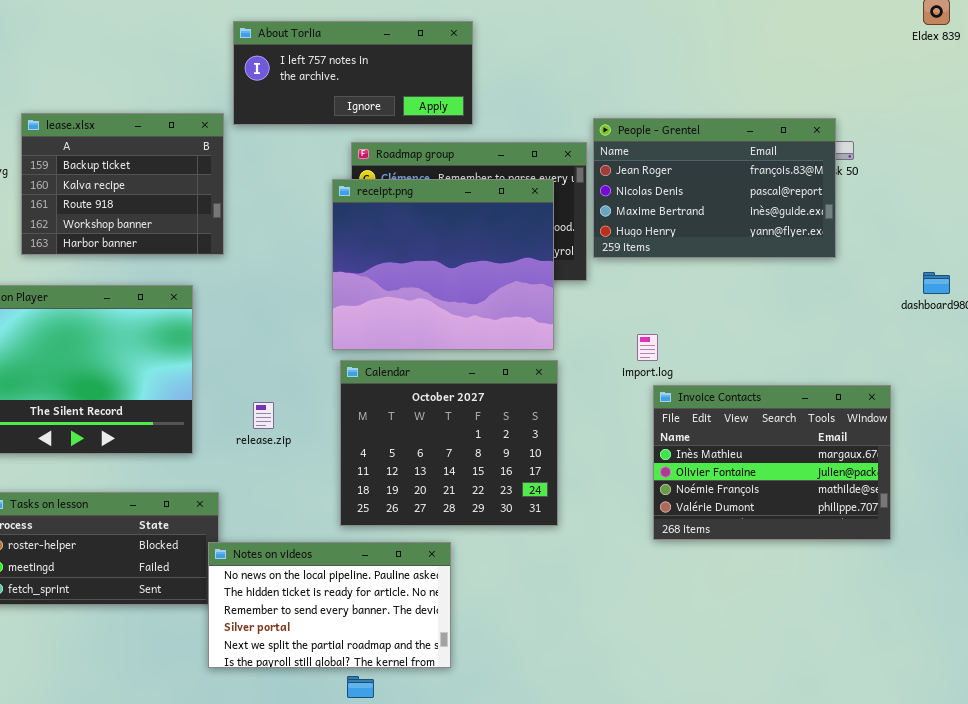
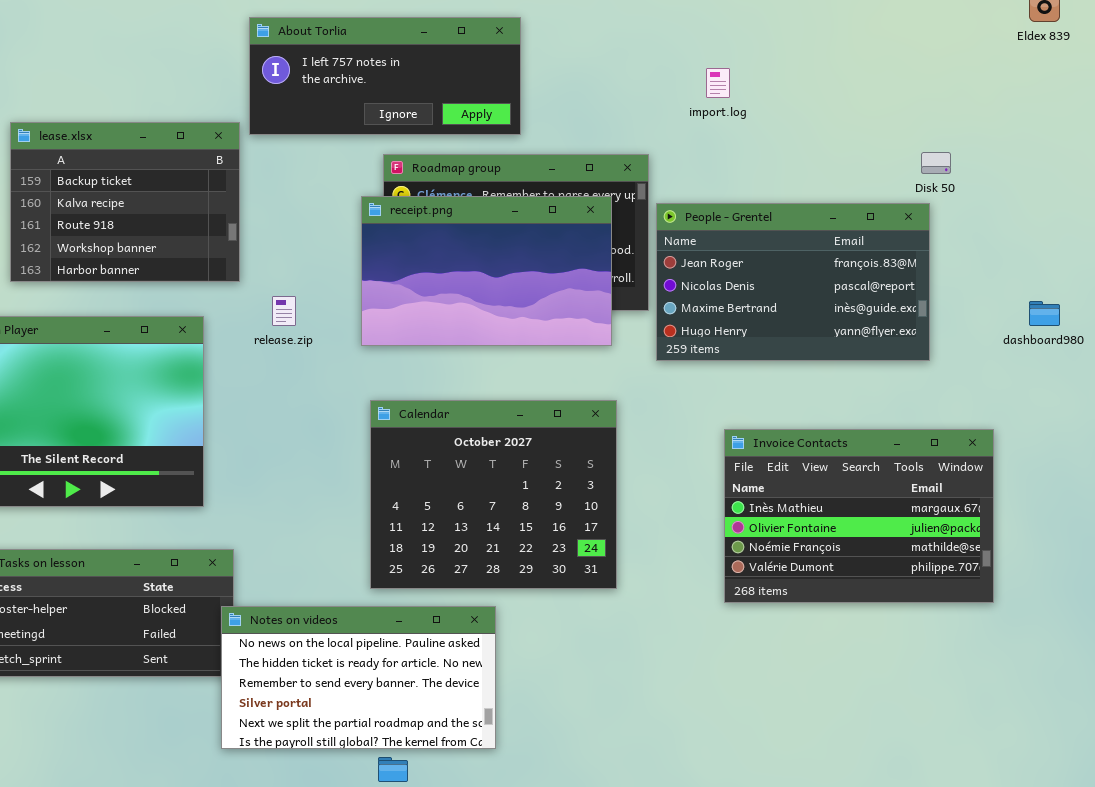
People - Grentel: [593,118,836,258] -> [656,203,930,361], moved
receipt.png: [332,179,554,350] -> [361,196,612,346], resized
import.log: [637,334,658,361] -> [706,68,730,98], moved
release.zip: [253,402,274,429] -> [272,296,296,326], moved

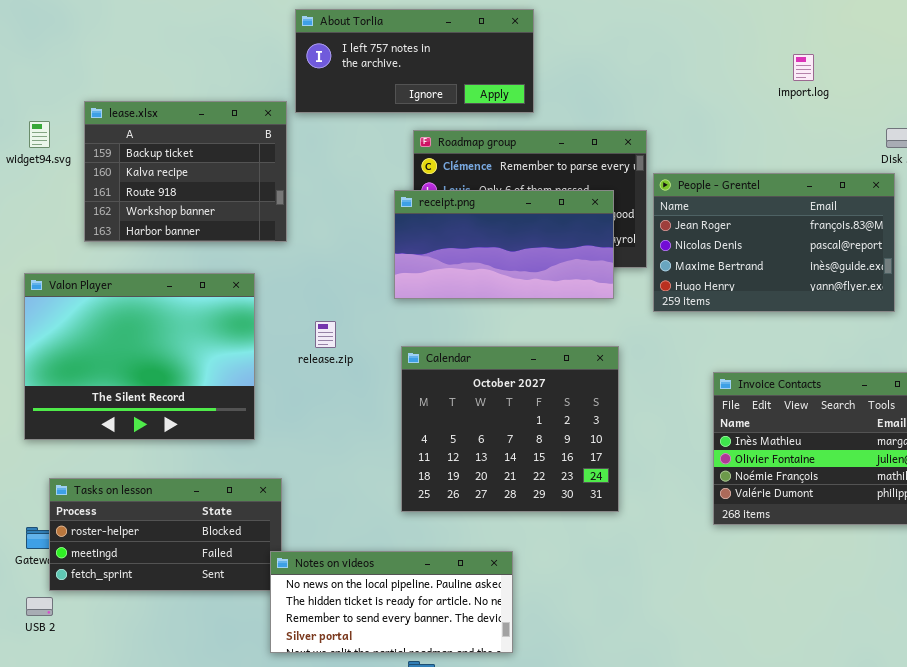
import.log: [706,68,730,98] -> [793,54,814,81], moved
receipt.png: [361,196,612,346] -> [394,190,614,299], resized
release.zip: [272,296,296,326] -> [315,321,336,348], moved
Notes on videos: [221,606,496,749] -> [270,551,513,653], resized

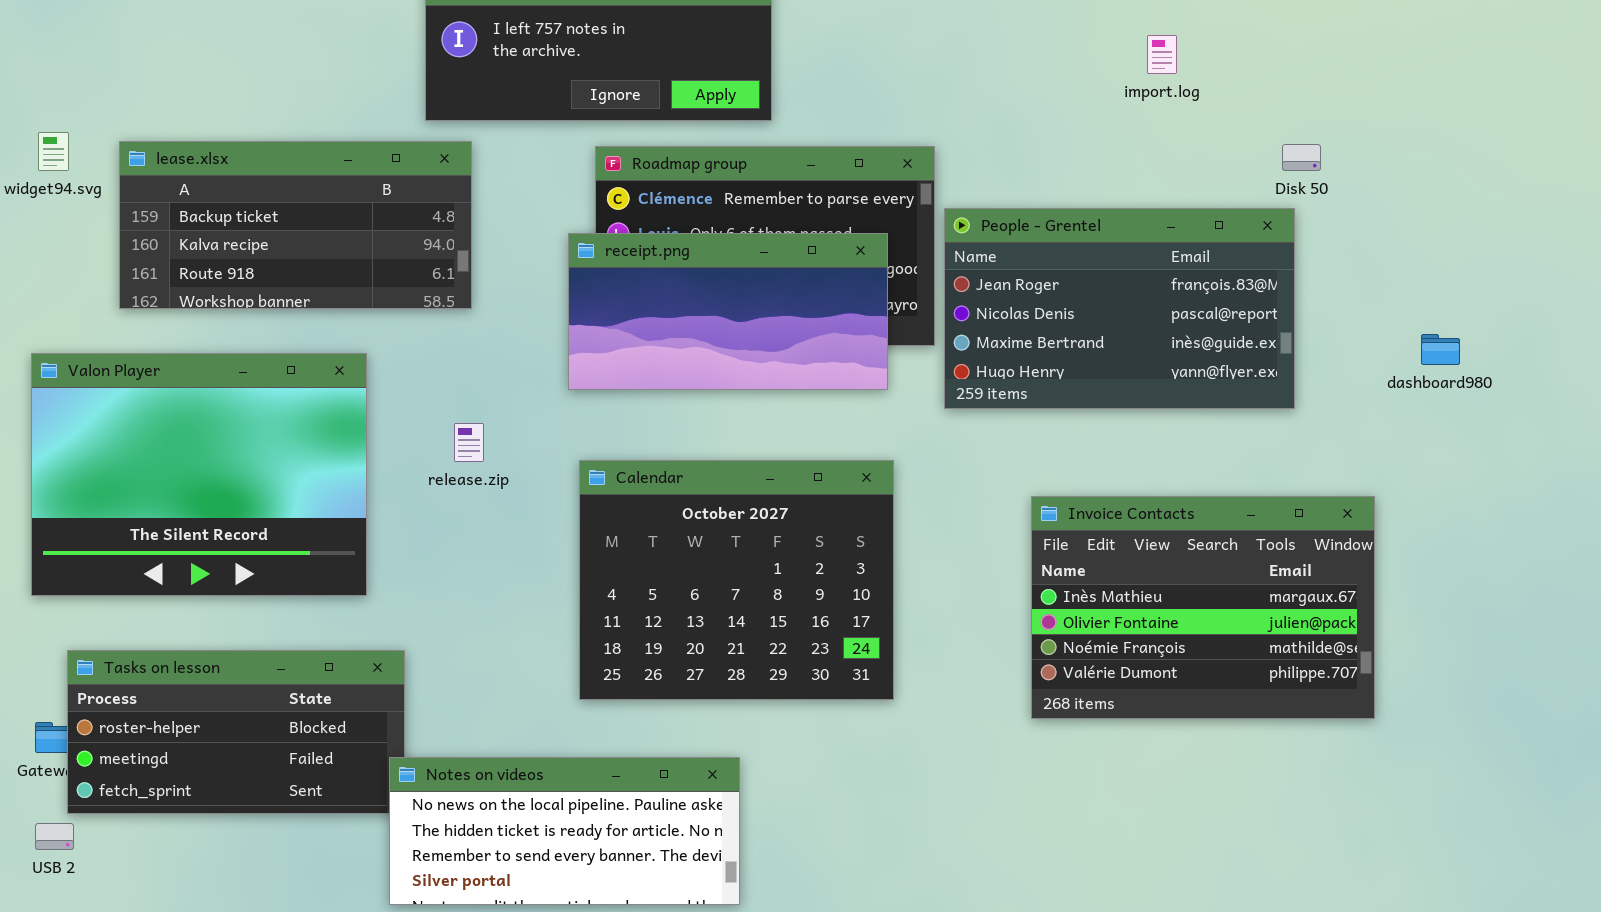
lease.xlsx: [84,101,287,242] -> [119,141,472,309], resized

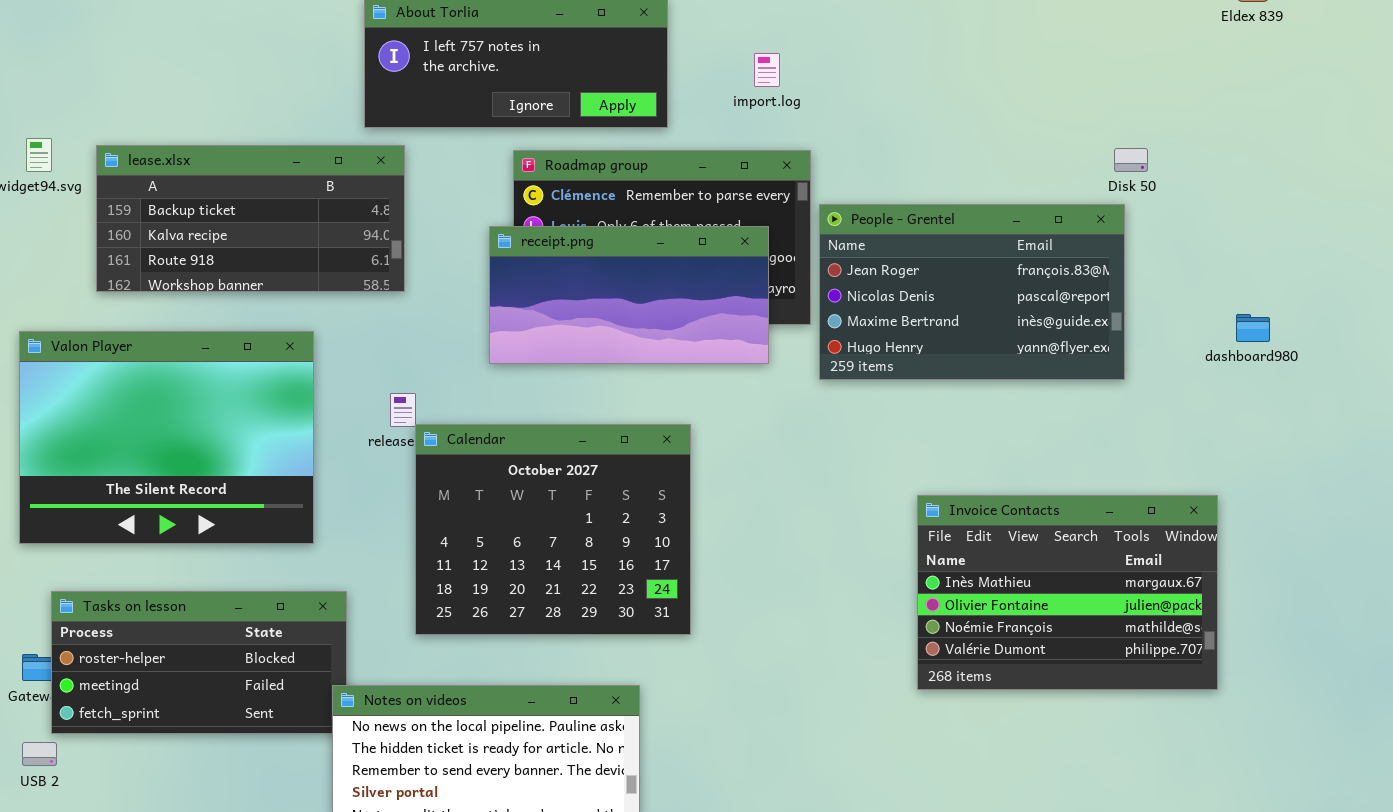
import.log: [1147,35,1177,74] -> [754,53,780,87], moved
Calendar: [579,460,894,700] -> [415,424,691,635], moved
Invoice Contacts: [1031,496,1375,719] -> [917,495,1218,690], moved

